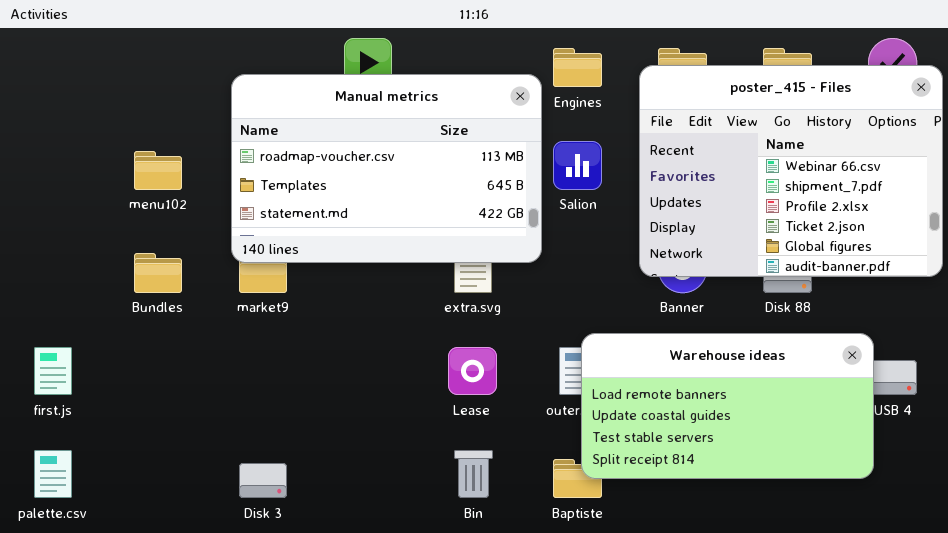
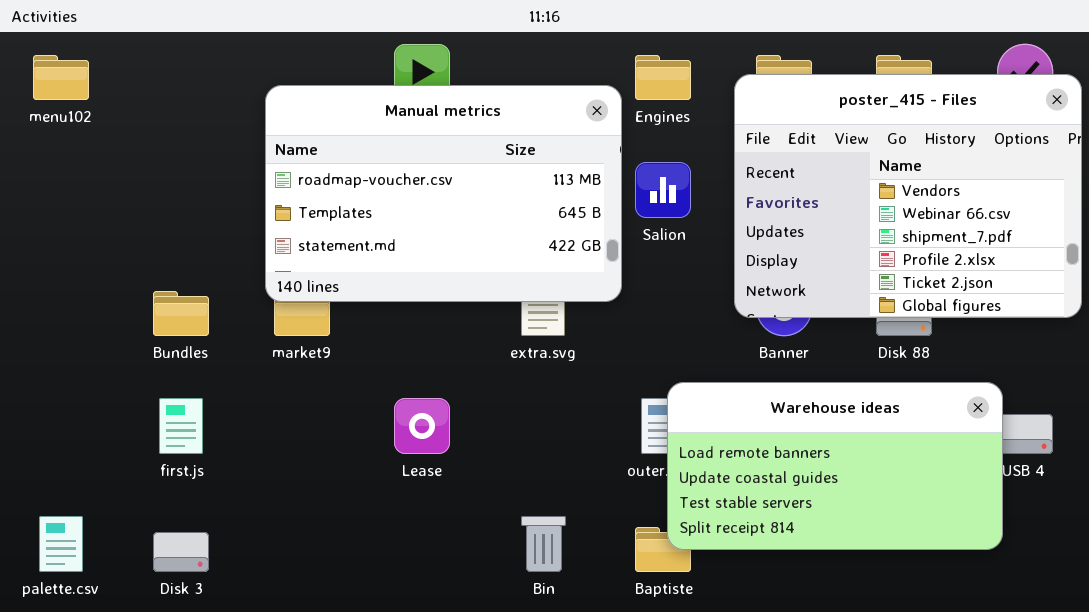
poster_415 - Files: [639,65,943,277] -> [734,74,1082,318], scrolled up 1 row
menu102: [134,151,182,190] -> [33,55,89,100], moved
first.js: [34,347,72,395] -> [159,398,203,454], moved
Lease: [448,347,497,395] -> [394,398,450,454], moved
Disk 3: [239,463,287,498] -> [153,532,209,572], moved

